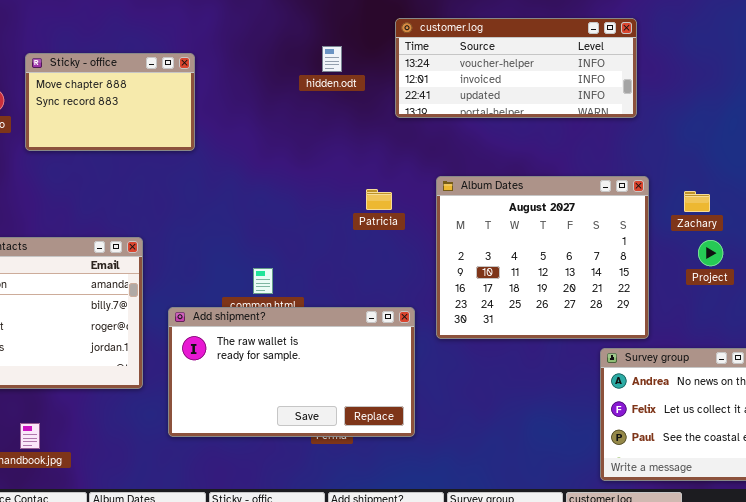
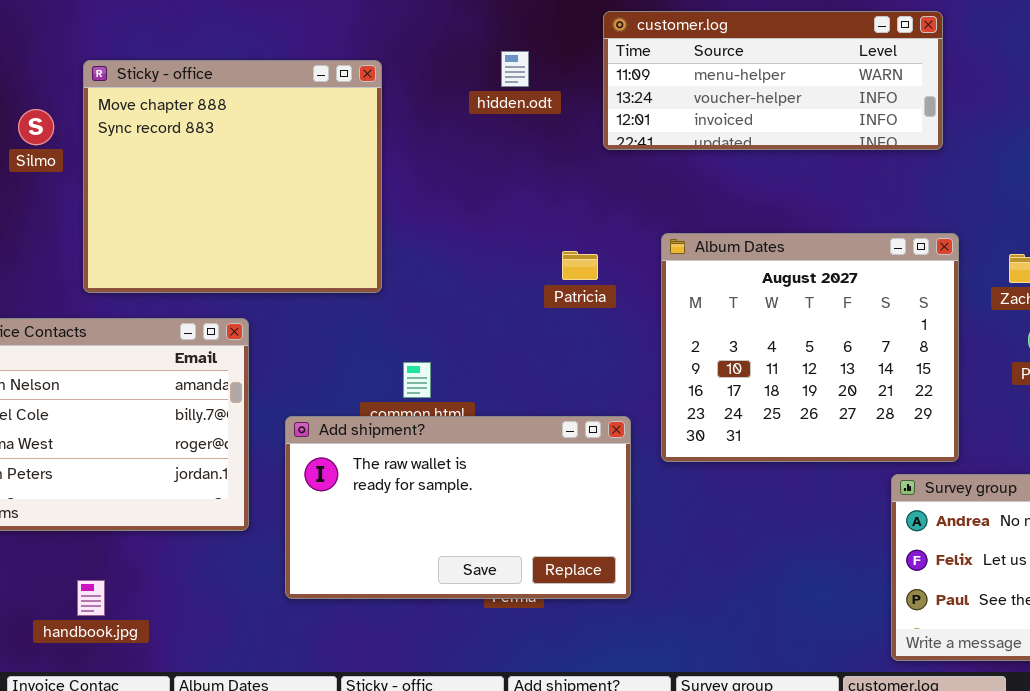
customer.log: [395,18,637,118] -> [603,11,943,150], scrolled up 1 row
Sticky - office: [25,53,195,151] -> [83,60,382,293], resized

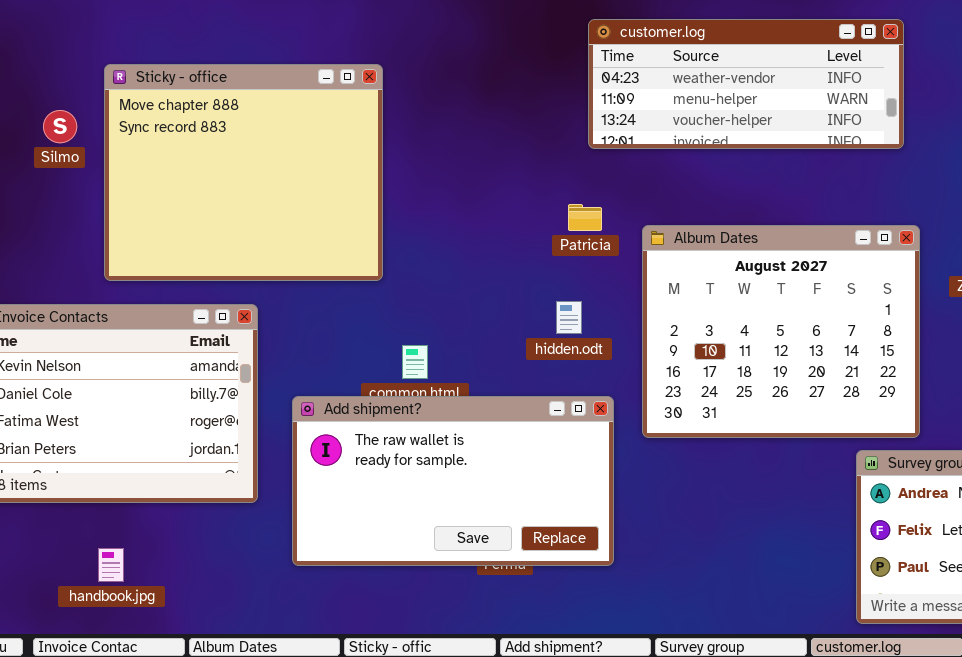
customer.log: [603,11,943,150] -> [588,19,904,149], scrolled up 1 row
hidden.odt: [501,51,529,87] -> [556,301,582,334], moved
Patricia: [562,251,598,280] -> [568,204,602,231], moved

